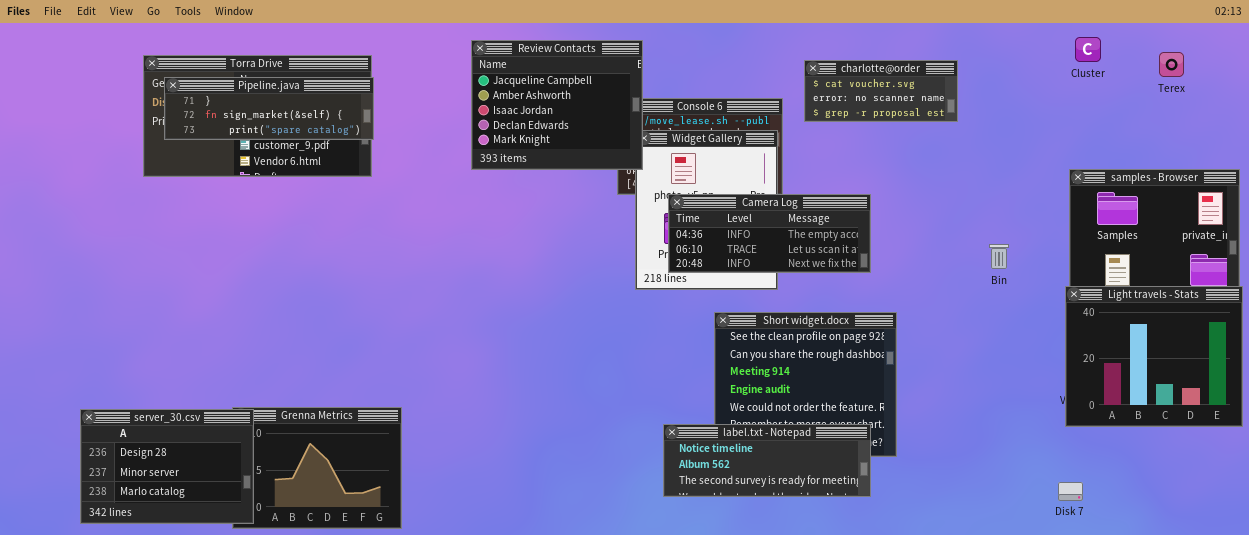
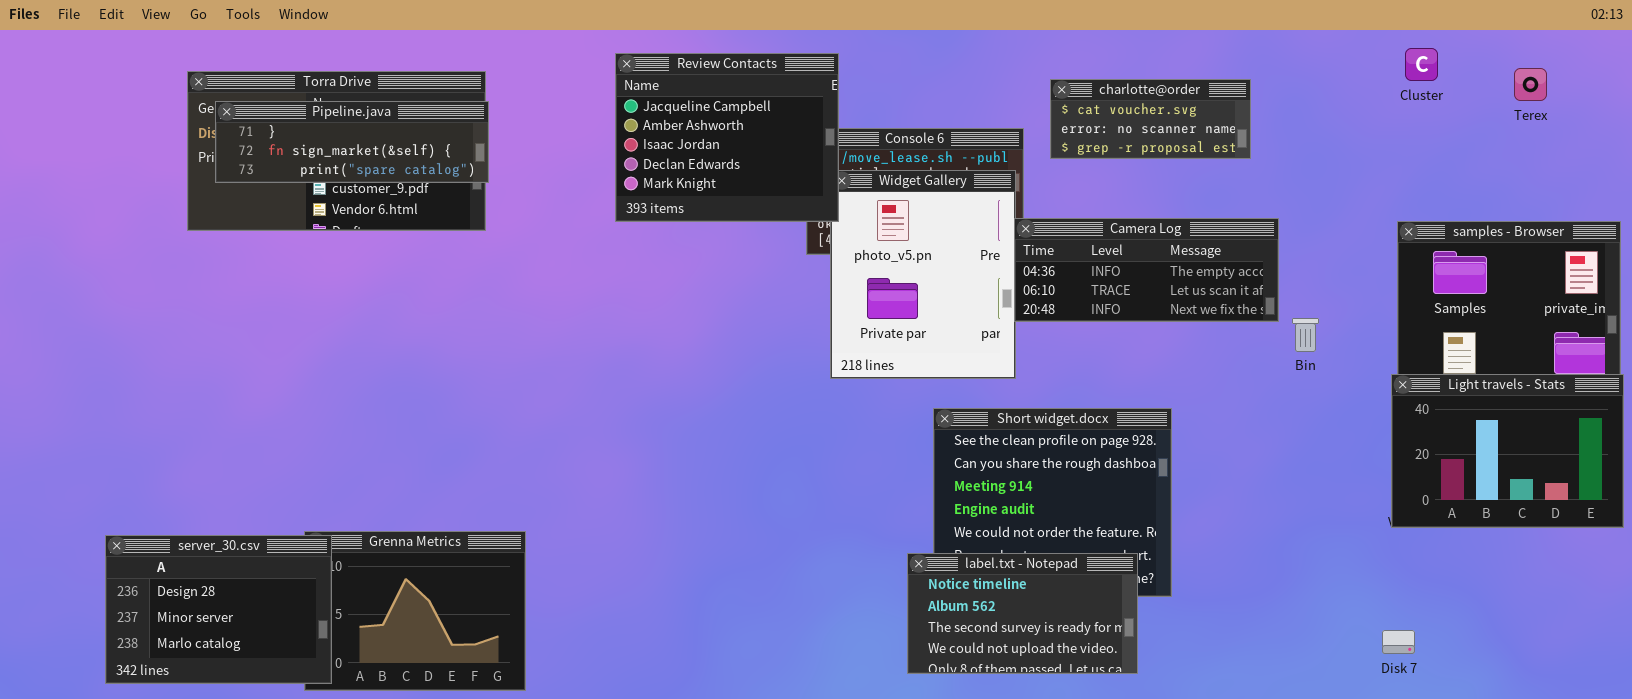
Camera Log: [668,194,871,273] -> [1014,218,1279,322], moved
Light travels - Stats: [1065,286,1243,427] -> [1391,374,1624,528], resized
label.txt - Notepad: [663,424,871,497] -> [907,553,1138,674], resized

